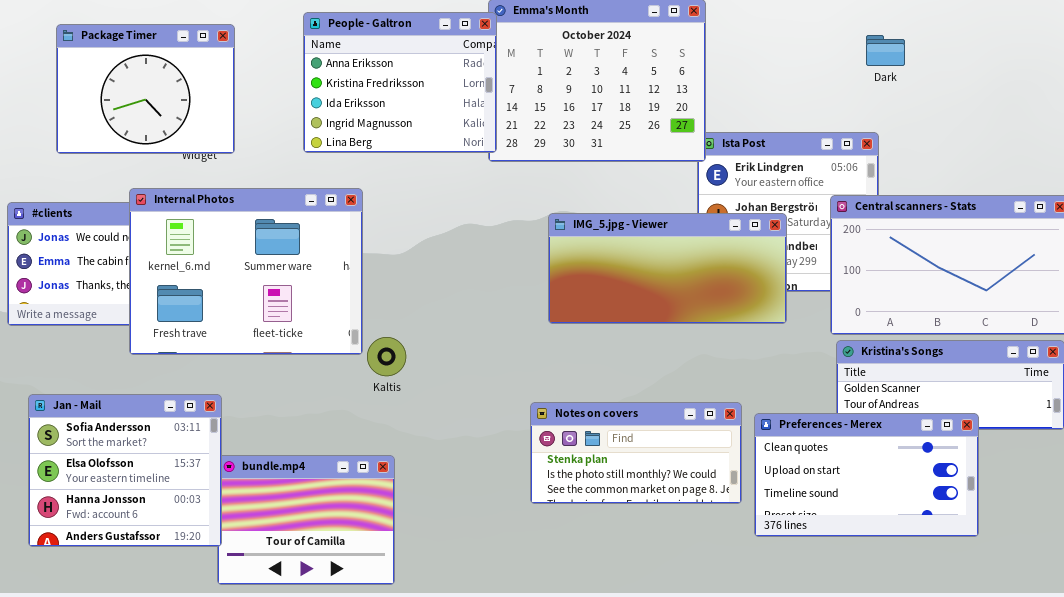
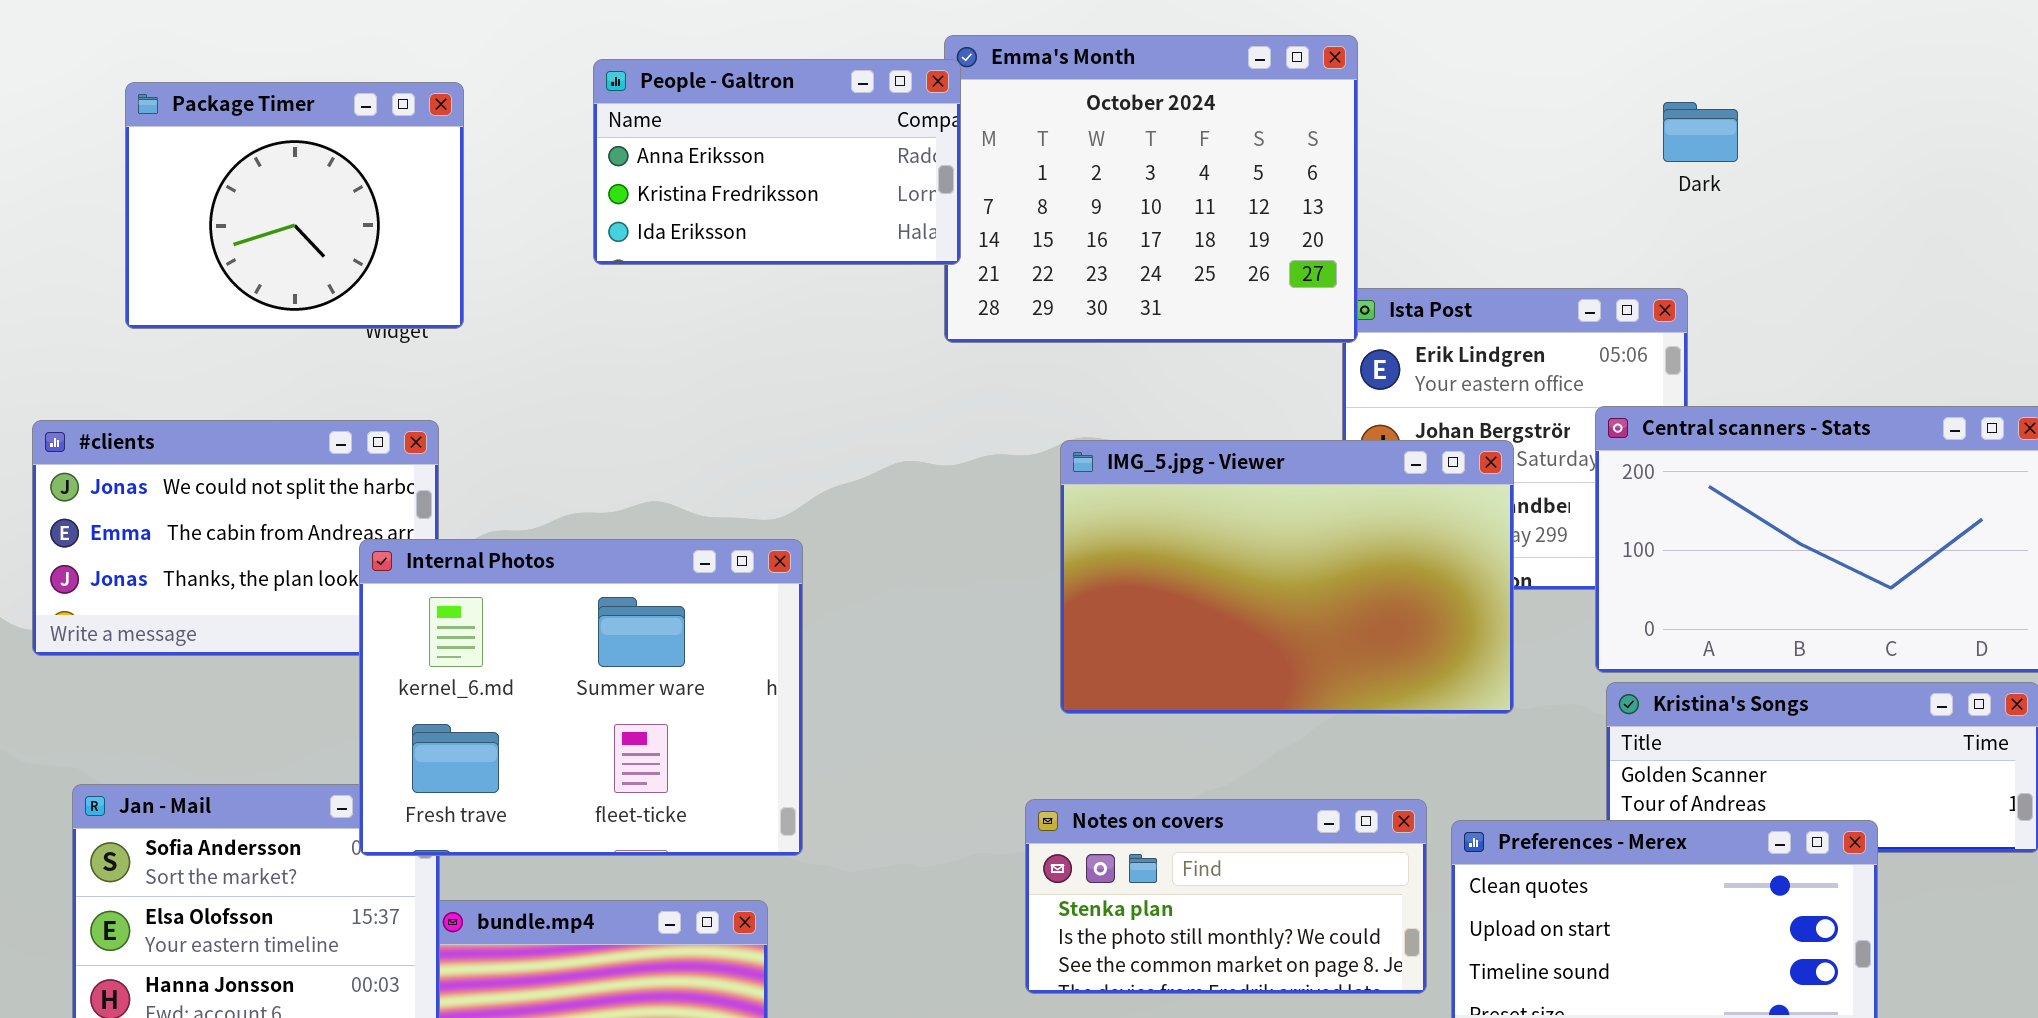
People - Galtron: [303,12,497,153] -> [593,59,961,265], resized
Internal Photos: [129,188,363,355] -> [359,539,803,856], moved
IMG_5.jpg - Viewer: [548,213,787,324] -> [1060,440,1514,714], resized

